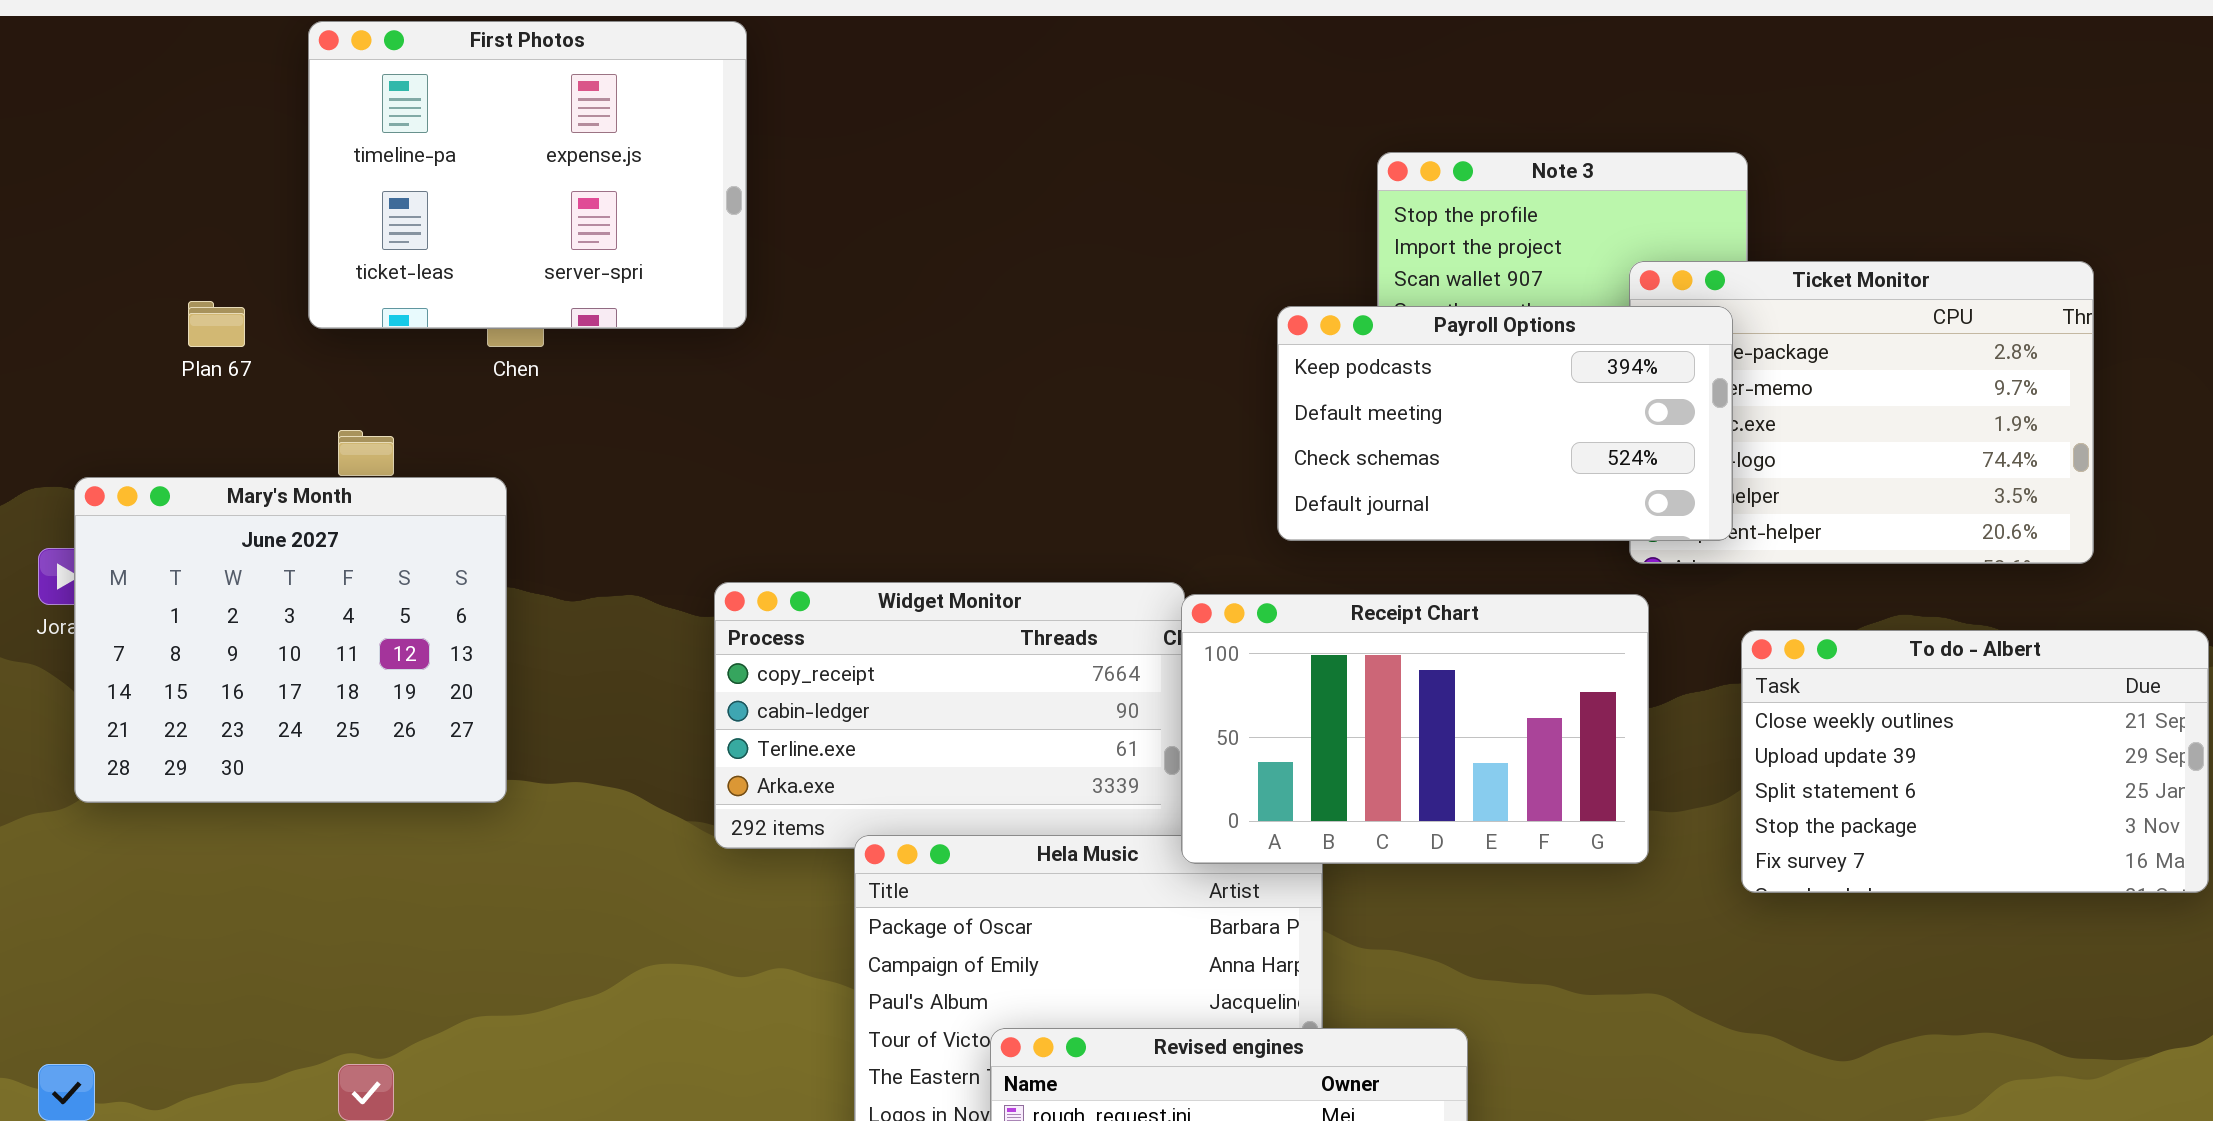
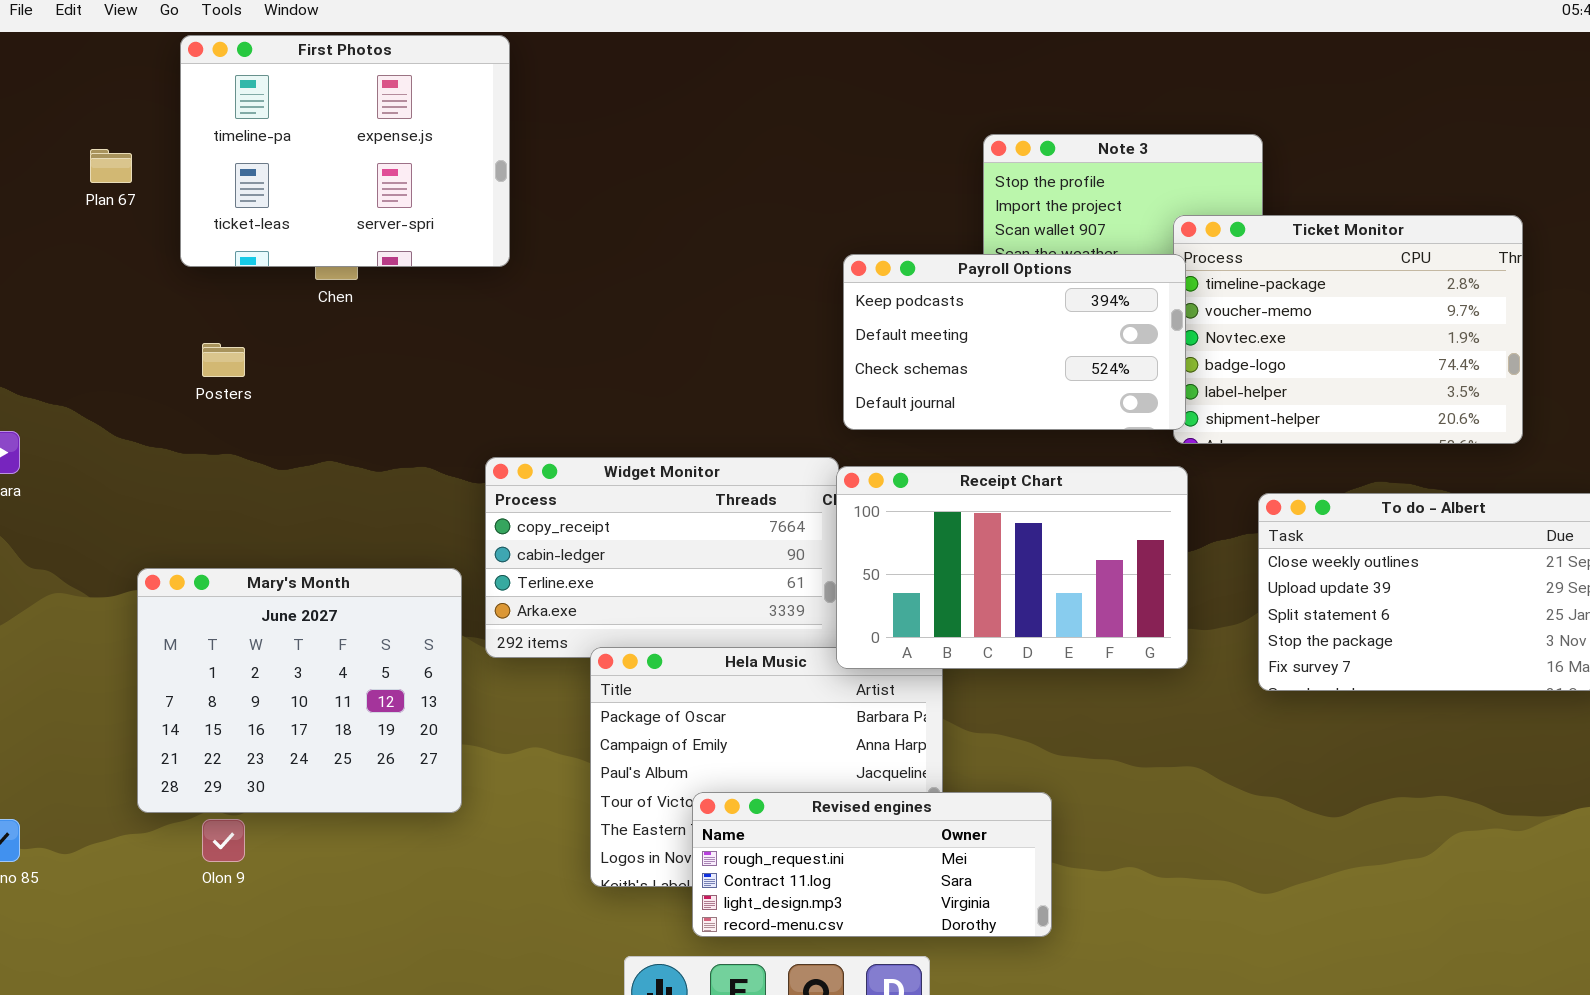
Plan 67: [188,301,245,347] -> [90,149,132,183], moved
Payroll Options: [1277,306,1733,541] -> [843,254,1186,430], moved
Mary's Month: [74,477,507,803] -> [137,568,462,813], moved

